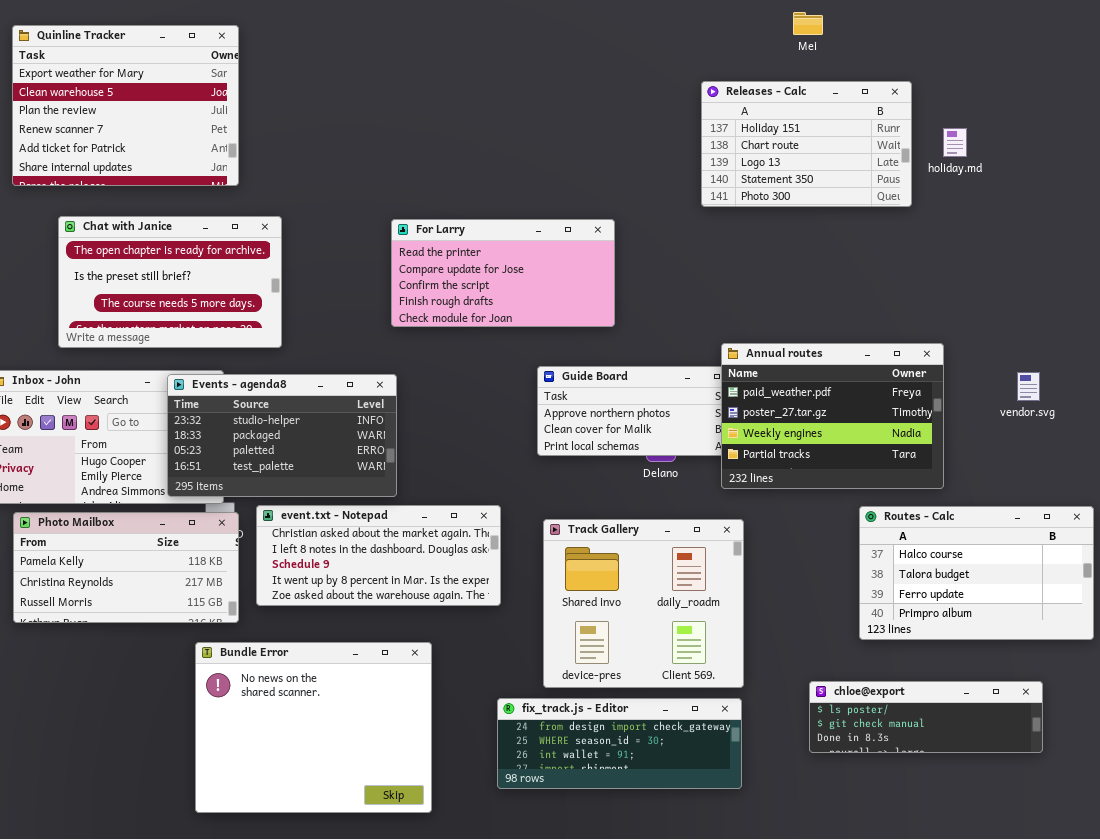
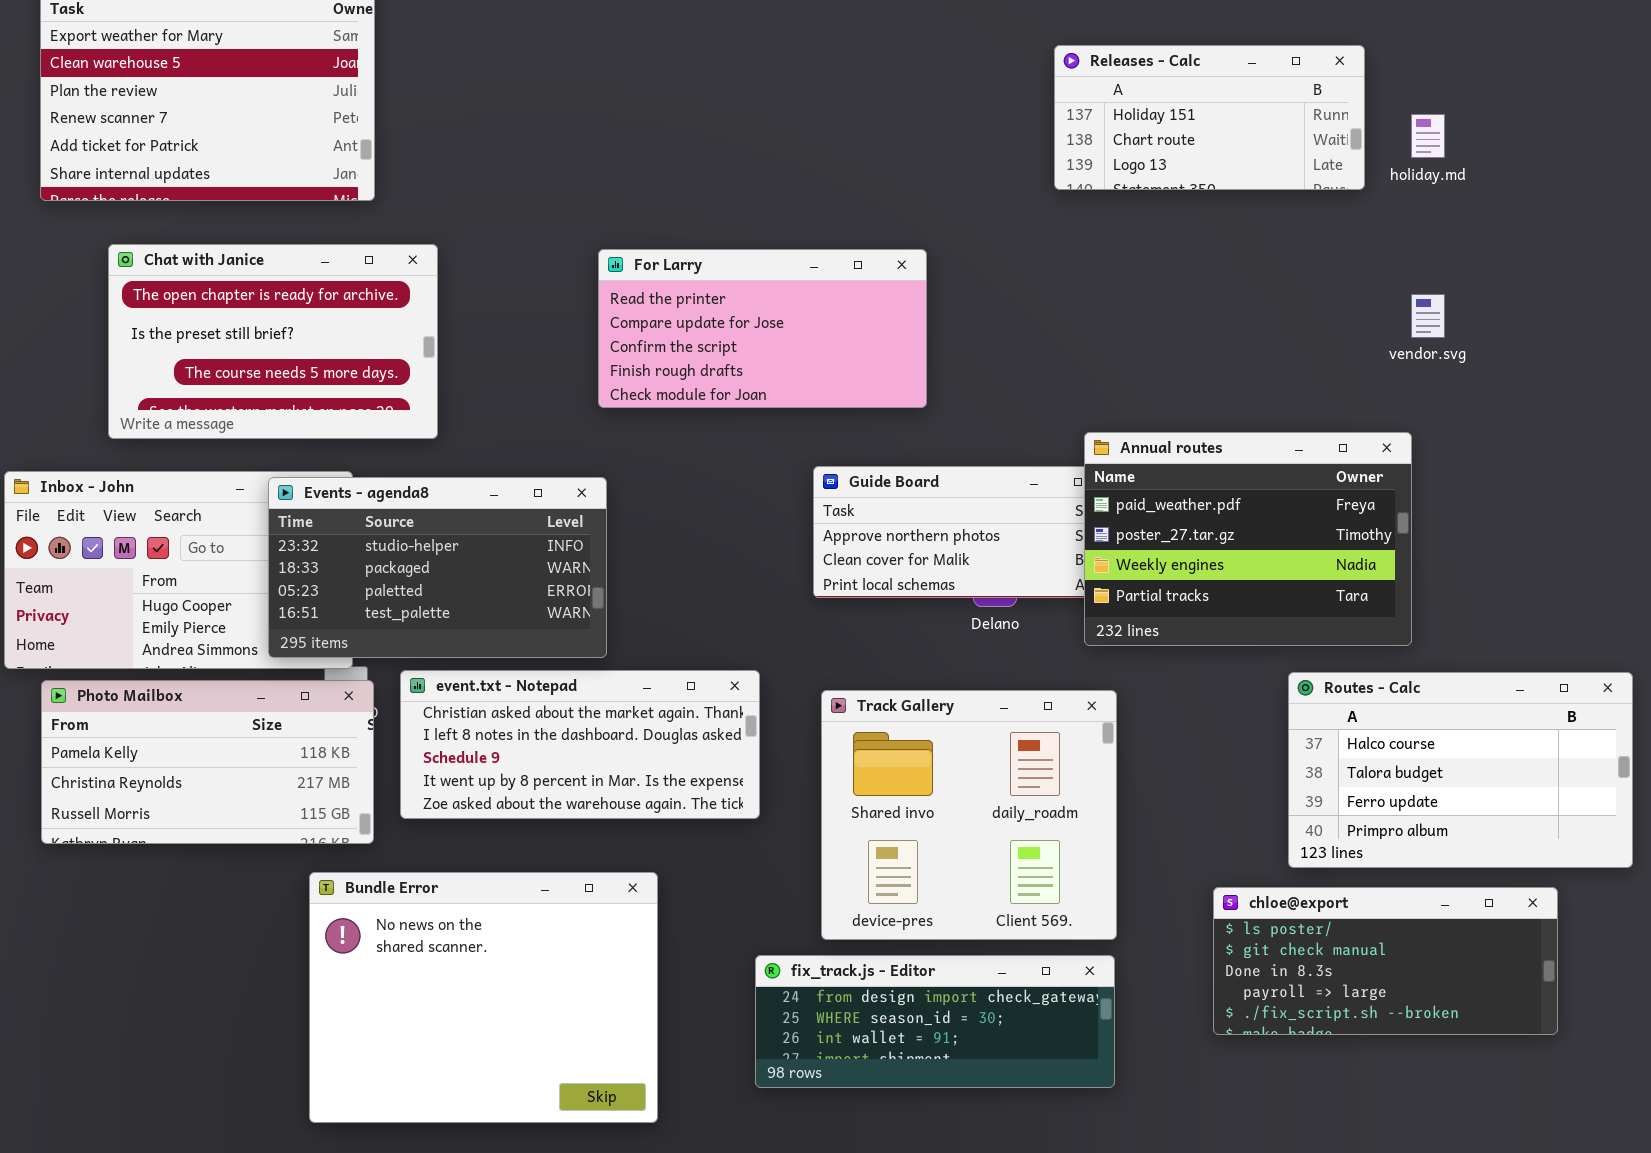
Releases - Calc: [701,81,912,207] -> [1054,45,1365,190], resized
vendor.svg: [1017,372,1040,401] -> [1411,294,1445,338], moved
chloe@export: [809,681,1043,753] -> [1213,887,1558,1035], resized

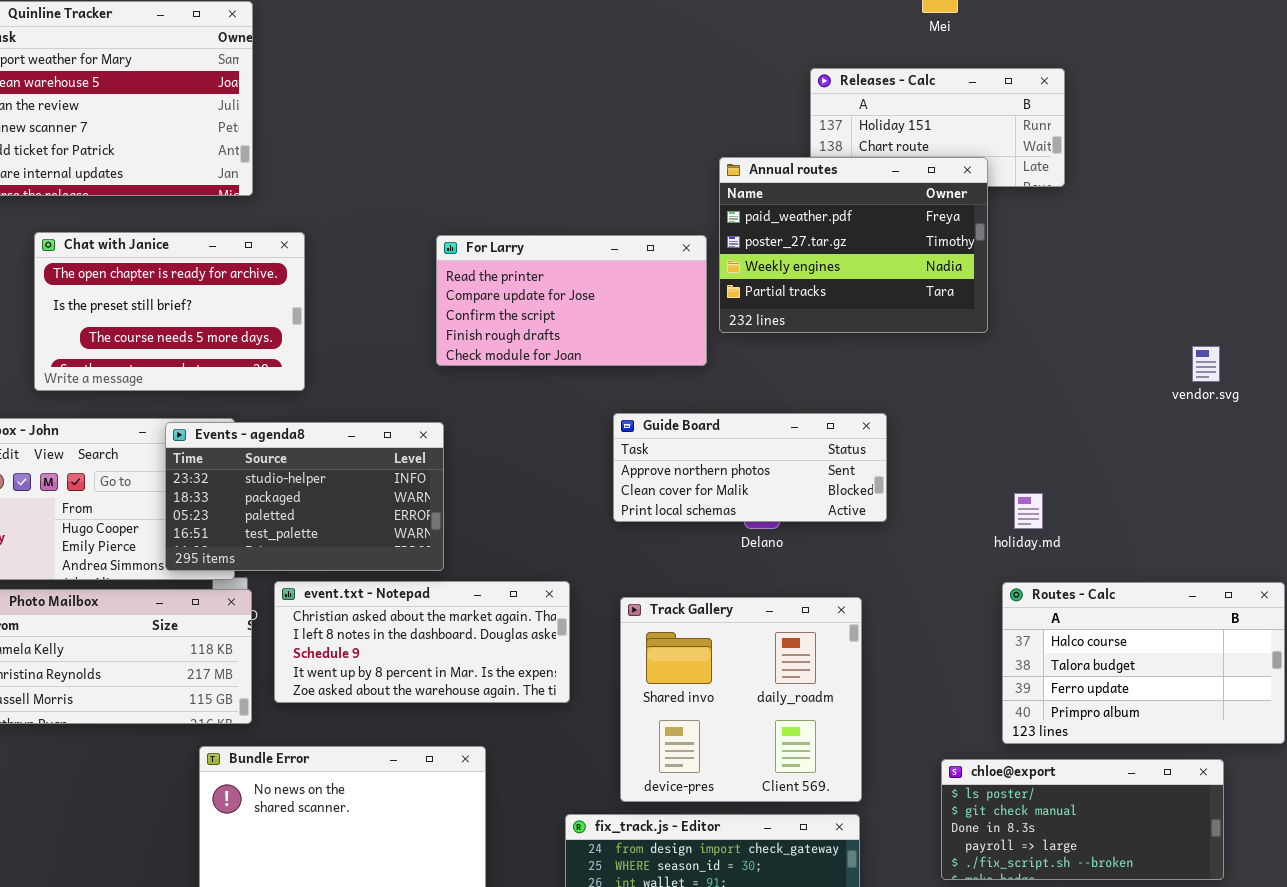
holiday.md: [1411,114,1445,158] -> [1014,493,1043,529], moved
vendor.svg: [1411,294,1445,338] -> [1192,346,1220,382], moved
Annual routes: [1084,432,1412,646] -> [719,157,988,333], moved

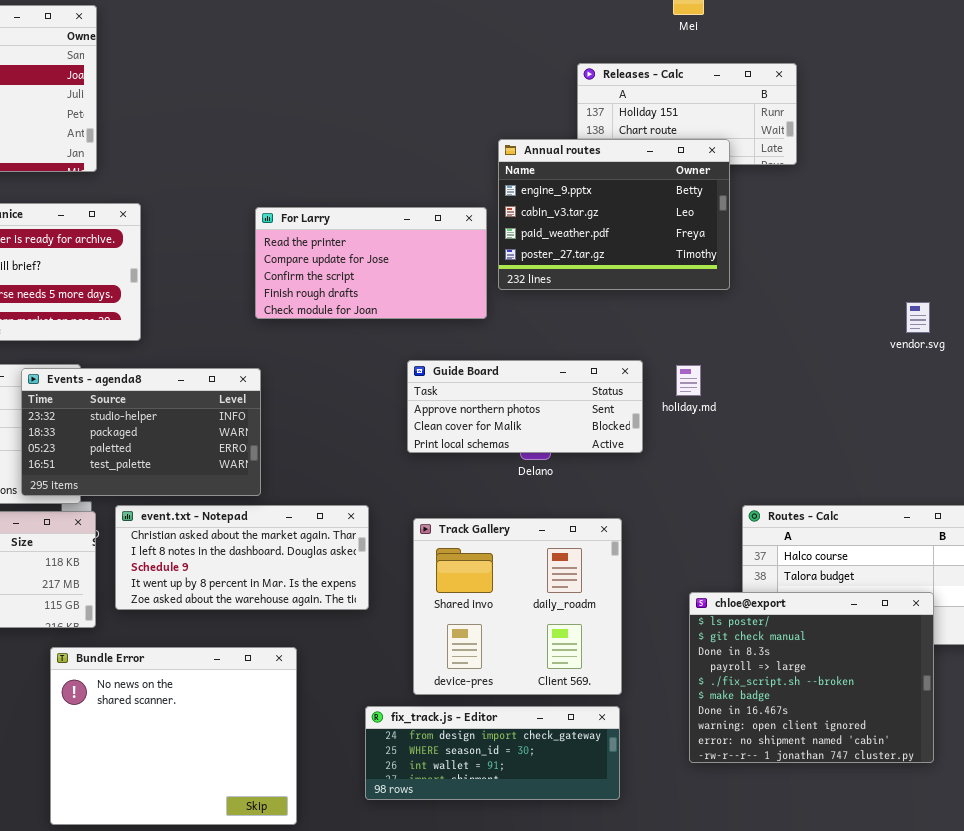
Annual routes: [719,157,988,333] -> [498,139,730,290], scrolled up 2 rows
holiday.md: [1014,493,1043,529] -> [676,365,701,396], moved
chloe@export: [941,759,1224,880] -> [689,592,934,763], resized

